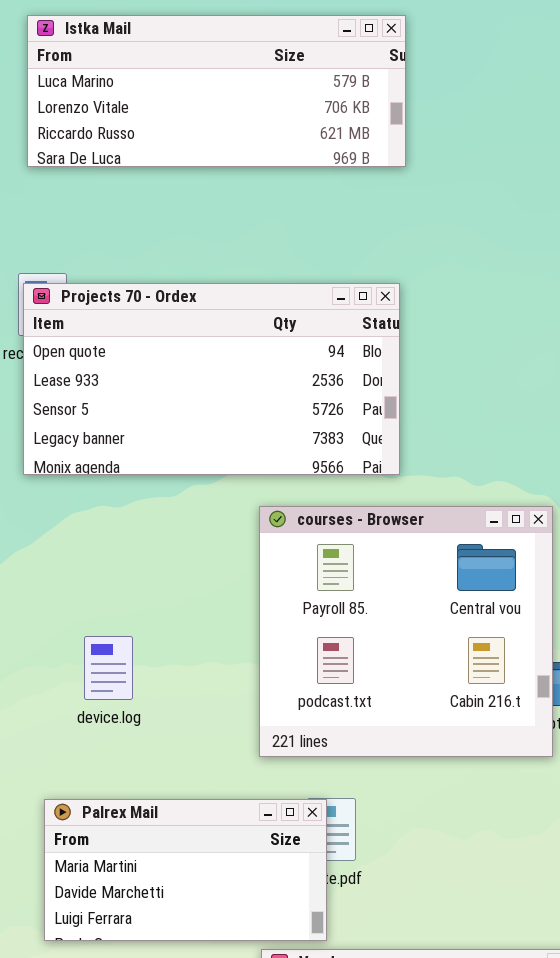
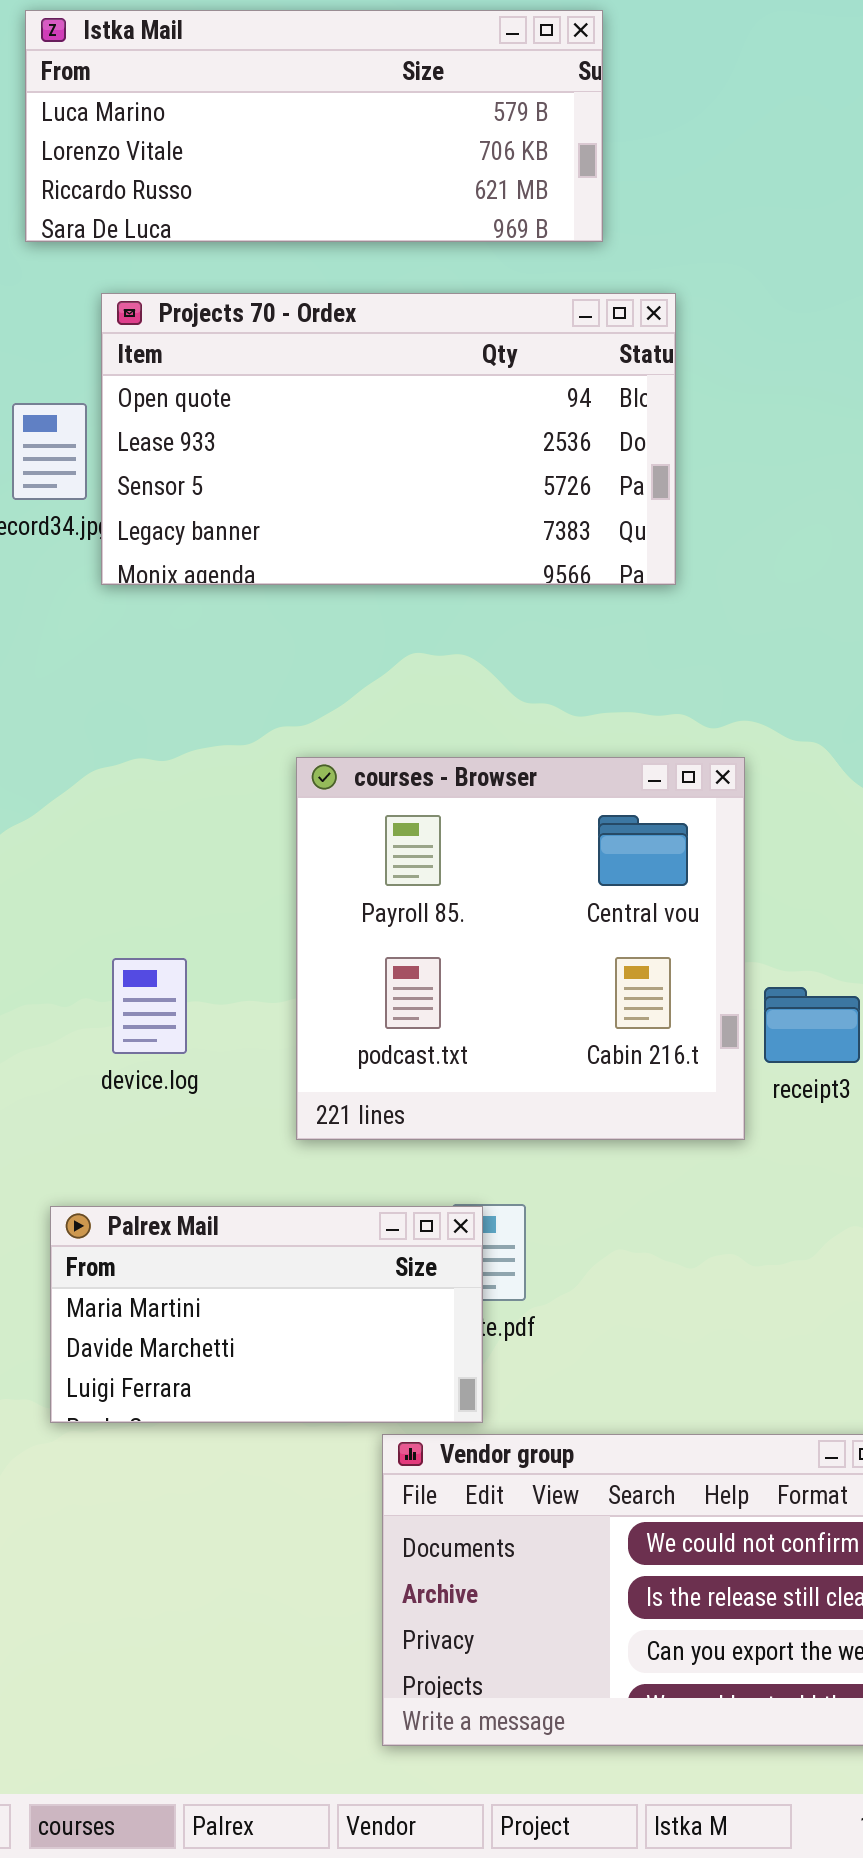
Projects 70 - Ordex: [23,283,400,475] -> [101,293,676,585], moved
courses - Browser: [259,506,553,757] -> [296,757,745,1140], moved

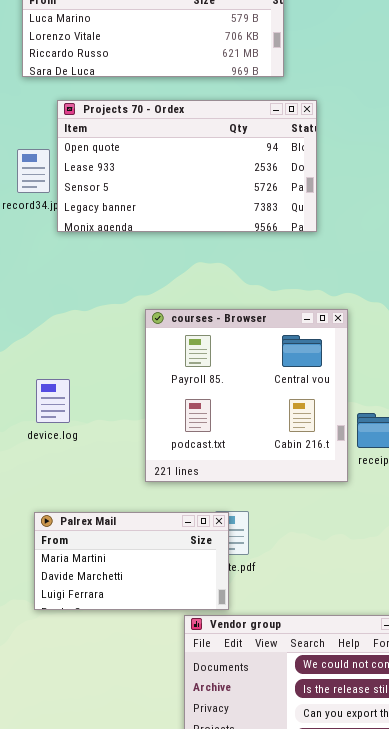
device.log: [112,958,187,1054] -> [36,379,70,423], moved

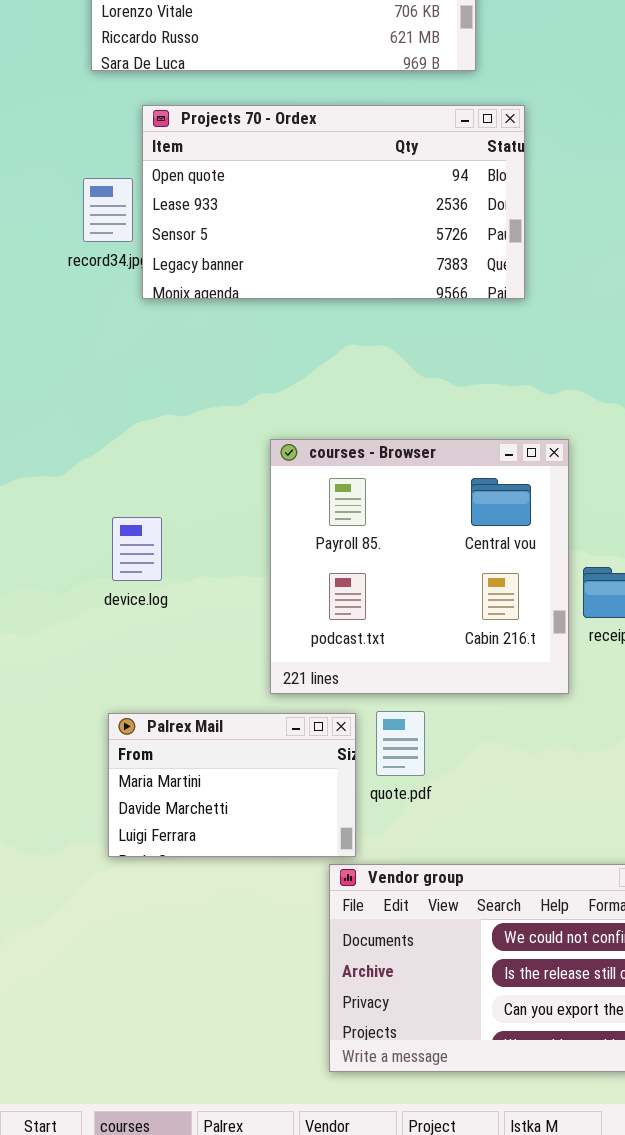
courses - Browser: [145,309,348,482] -> [270,439,569,694], moved
Palrex Mail: [34,512,229,610] -> [108,713,356,857], resized

